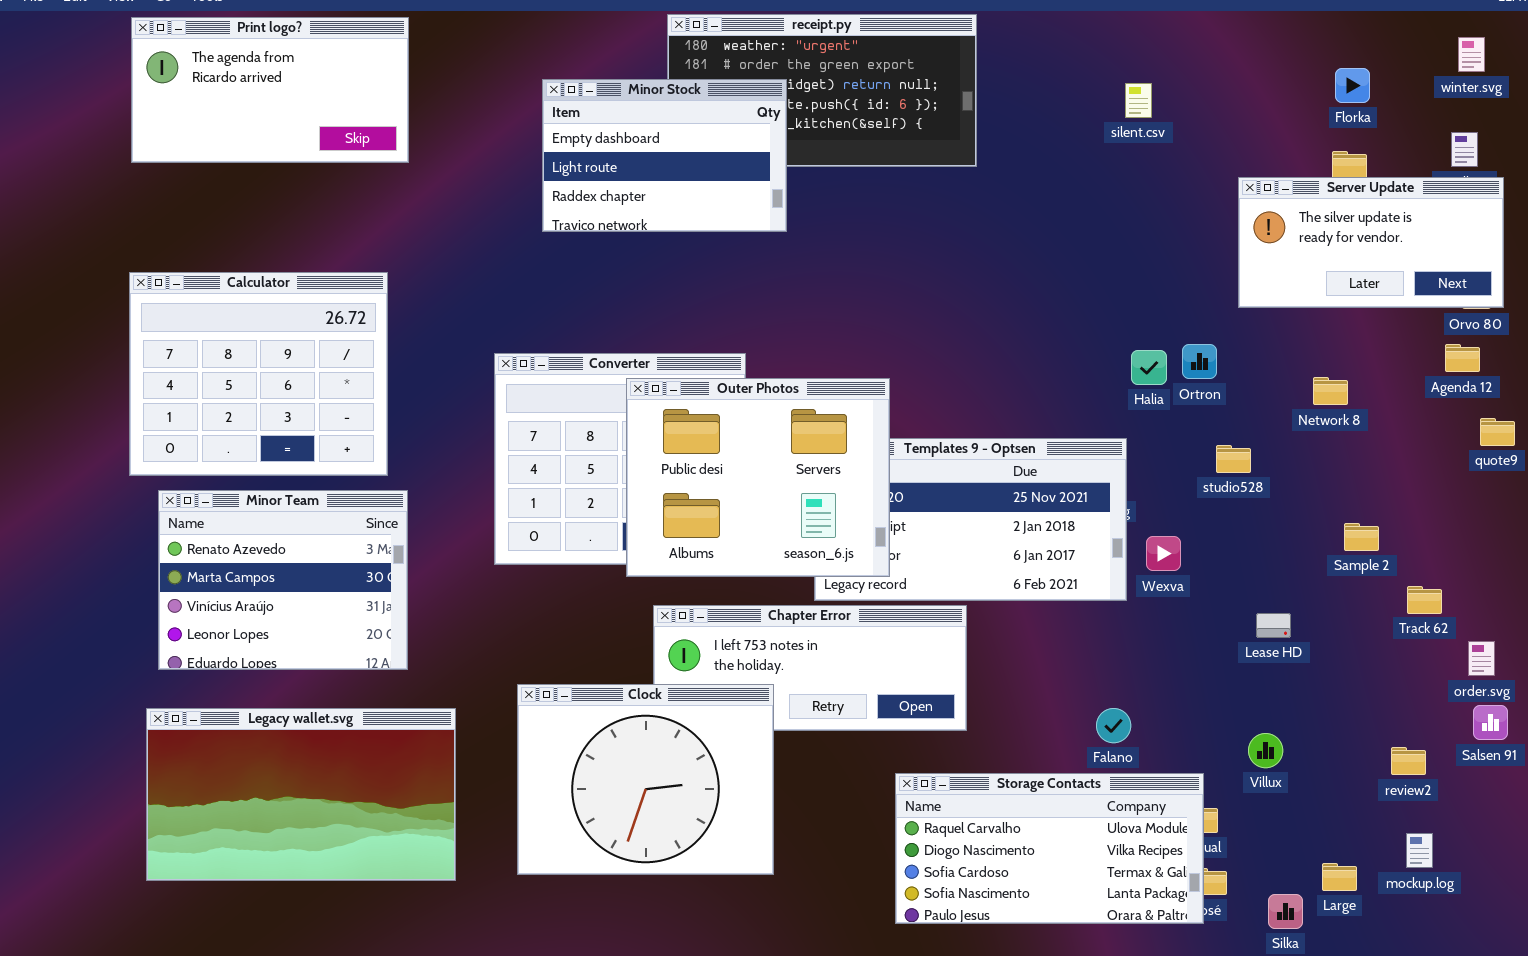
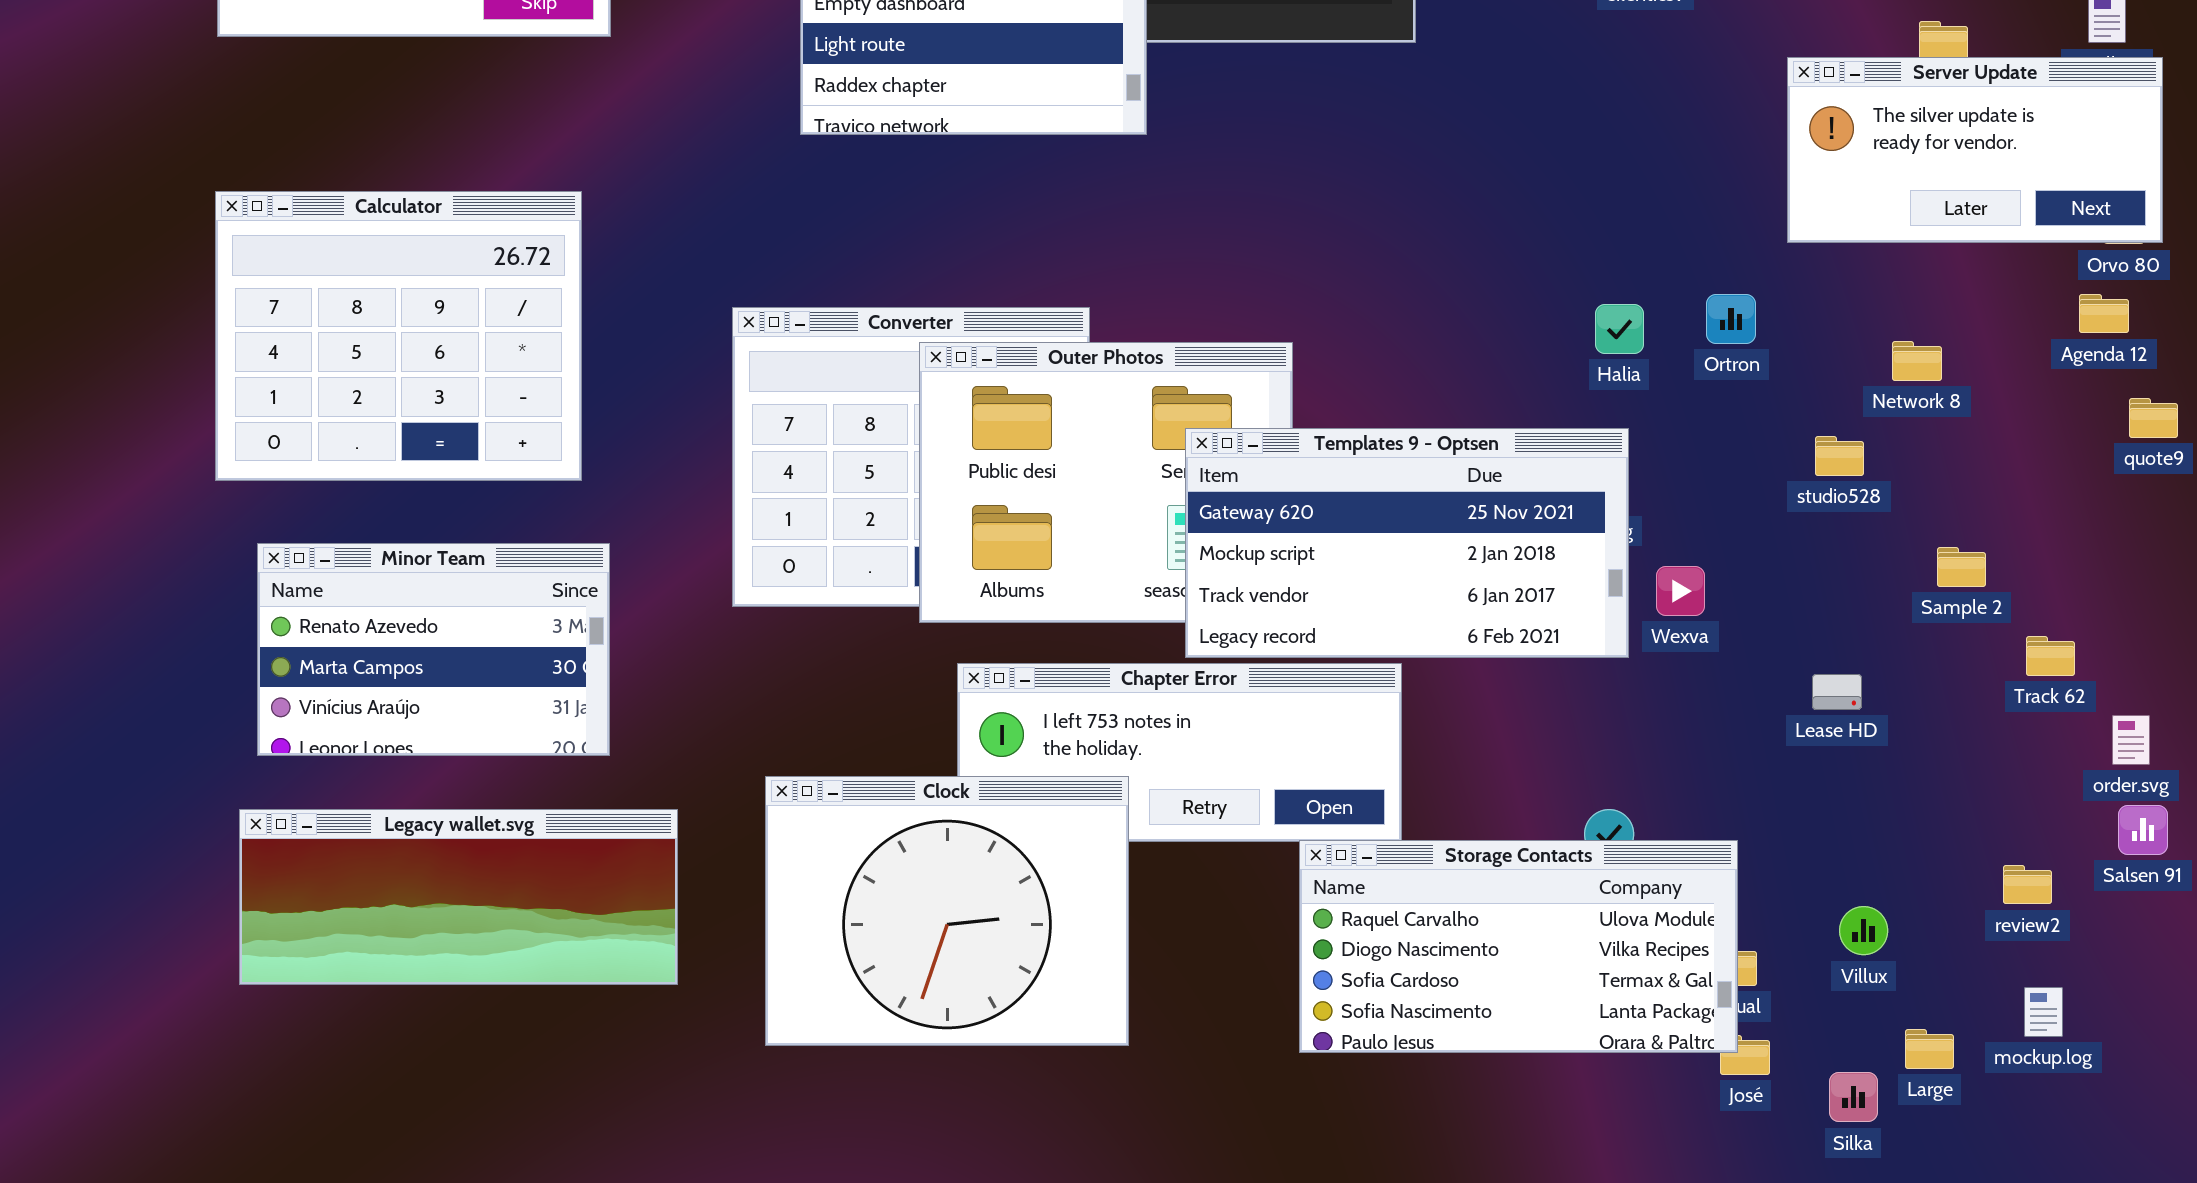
Halia: [1131,350,1167,385] -> [1595,304,1644,354], moved
Templates 9 - Optsen: [814,438,1127,601] -> [1185,428,1629,658], raised
studio528: [1216,445,1251,473] -> [1815,436,1864,476], moved
Minor Team: [158,490,408,670] -> [257,543,610,756], resized
Legacy wallet.svg: [146,708,456,881] -> [239,809,678,985], resized
Villux: [1248,733,1283,768] -> [1839,906,1888,955], moved
Storage Contacts: [895,773,1204,924] -> [1299,840,1738,1053], moved

